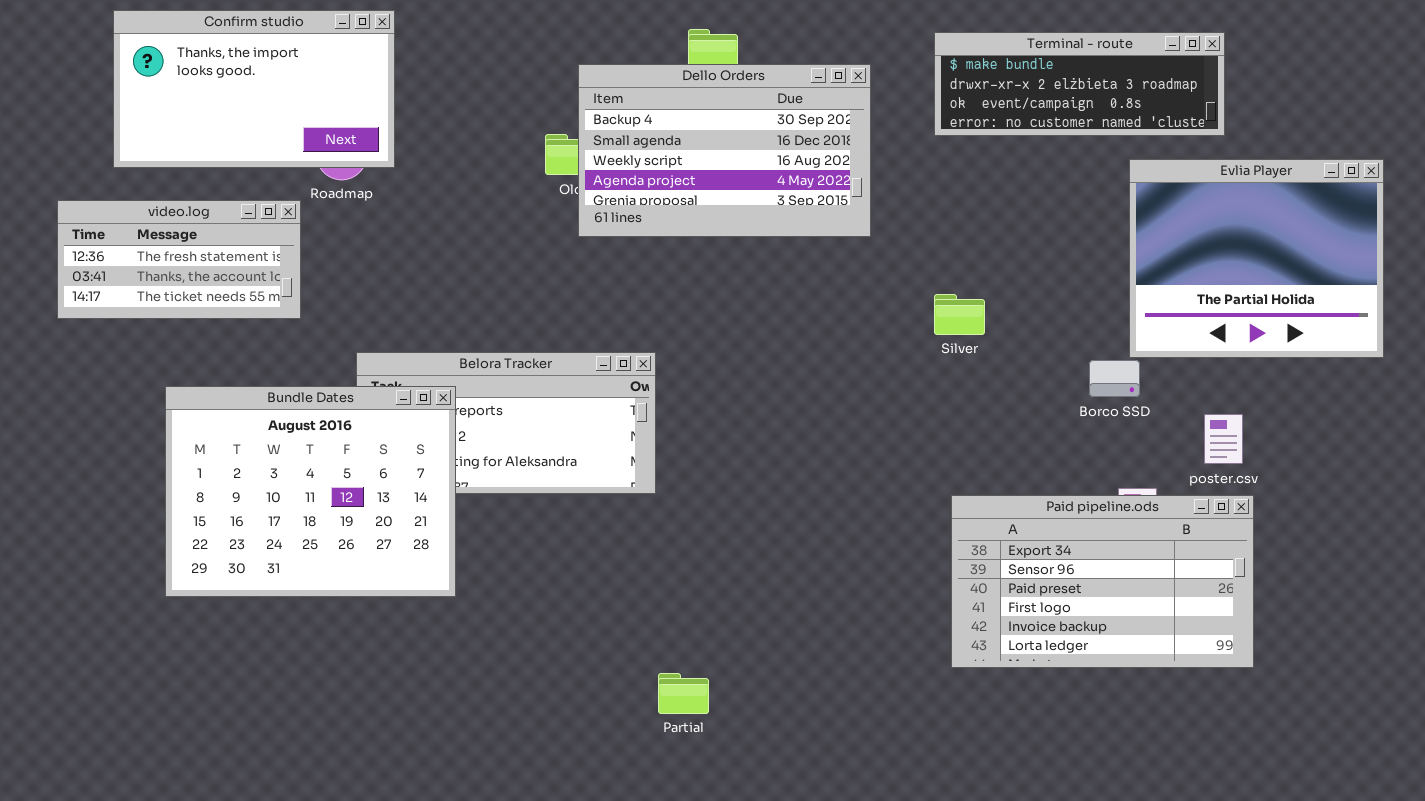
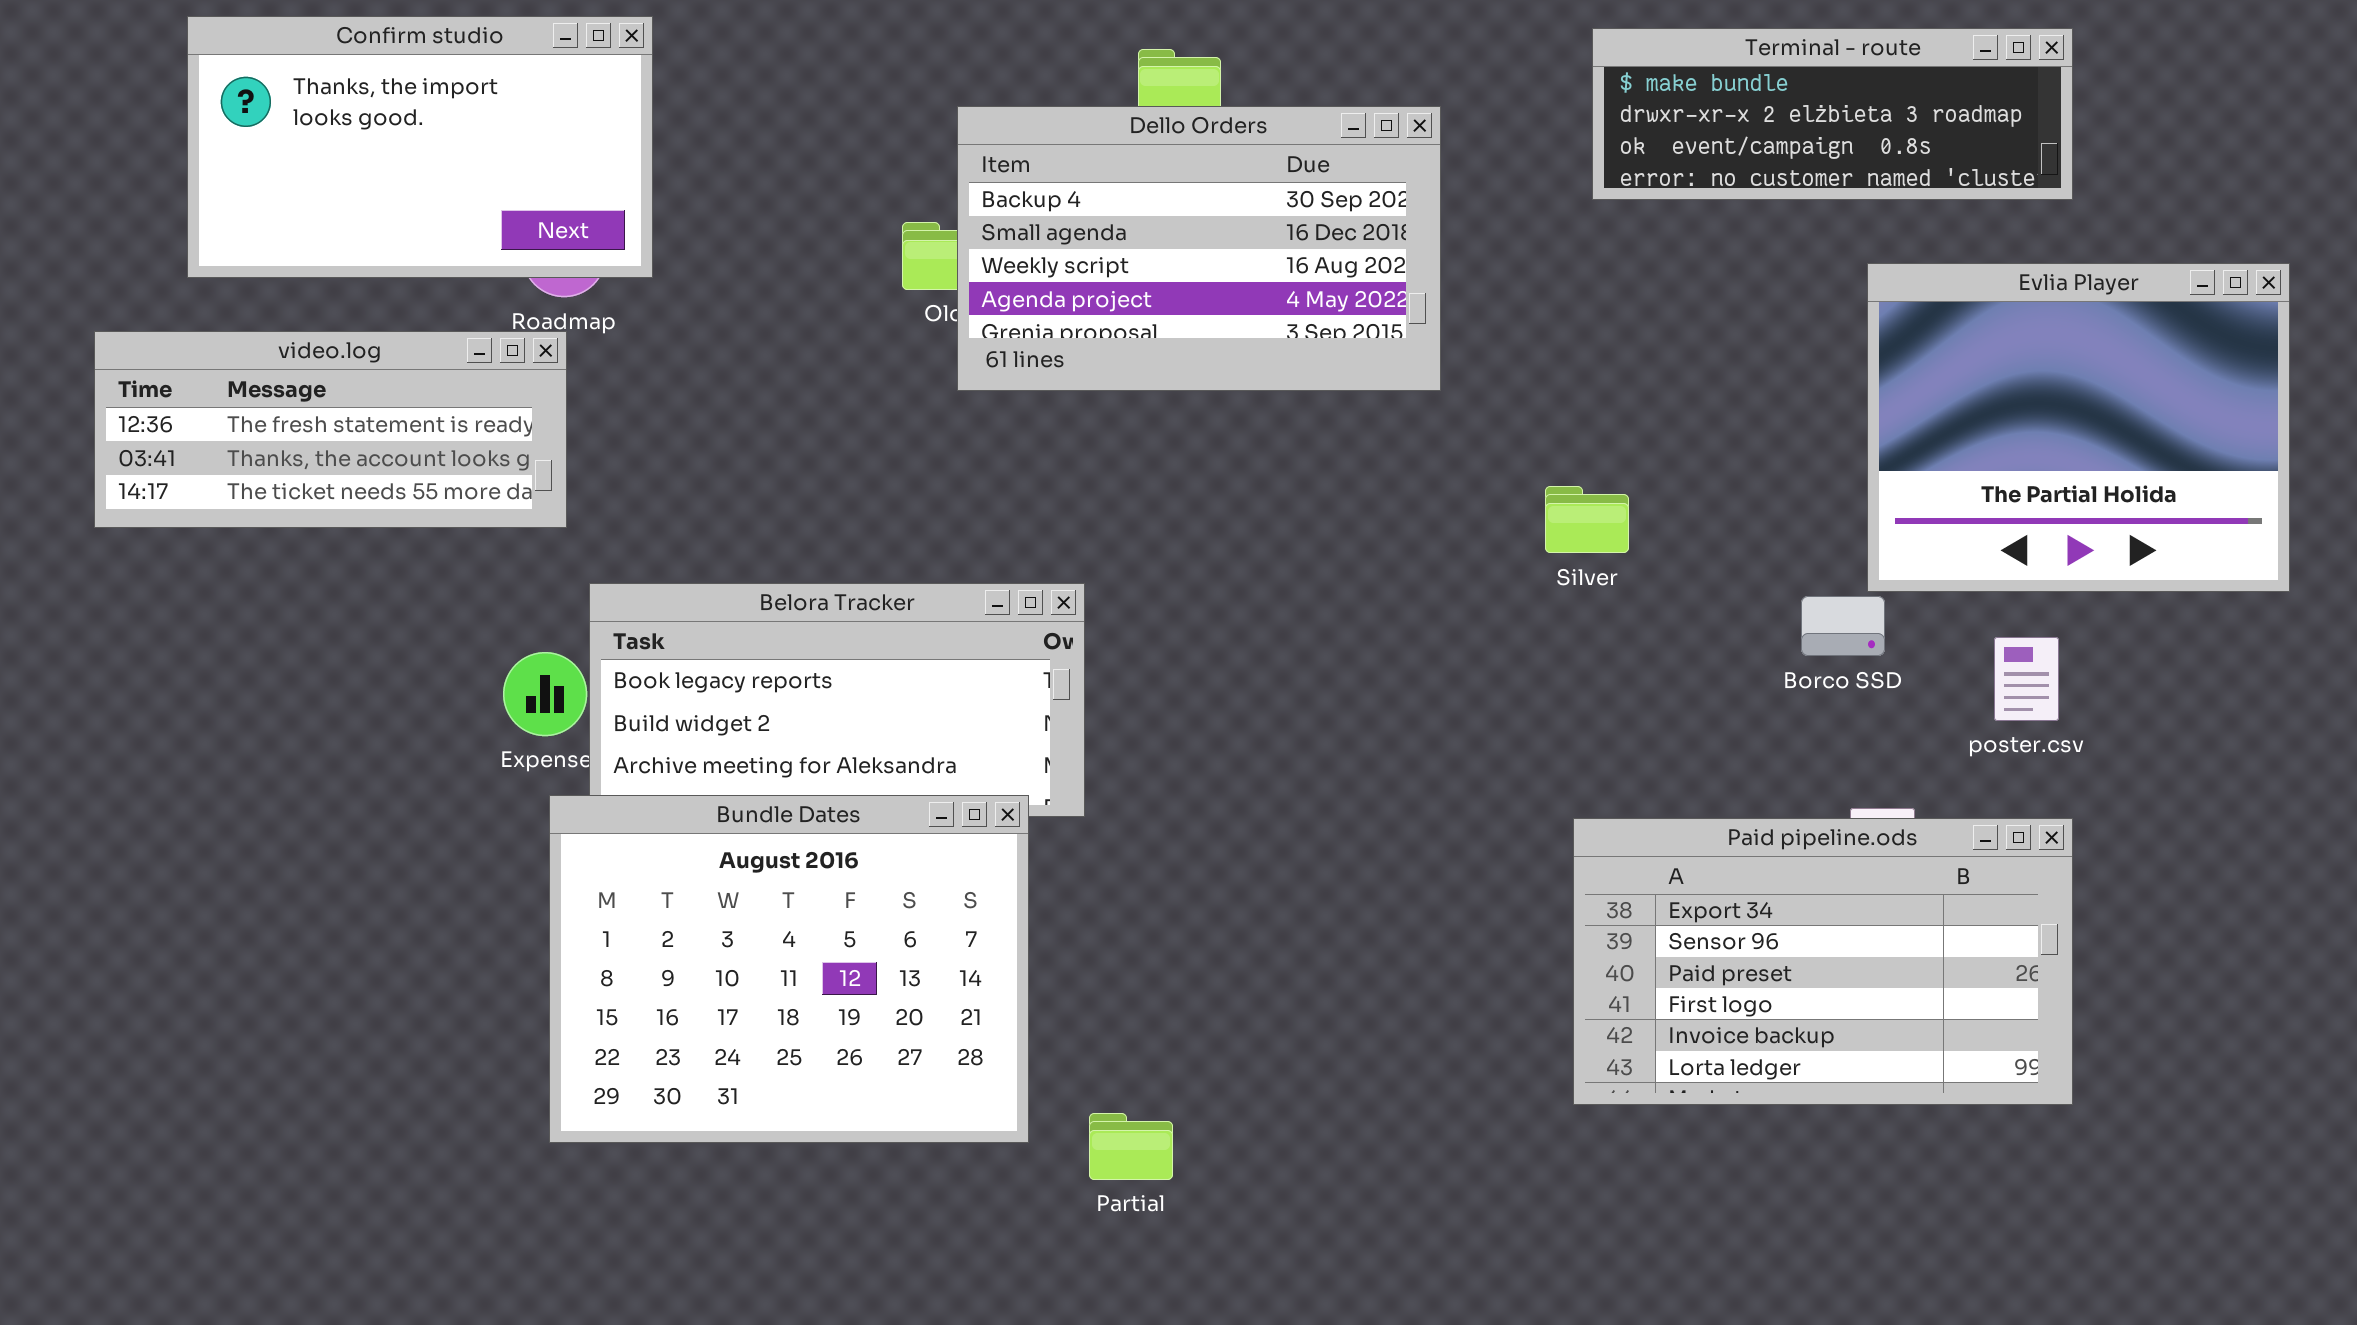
Terminal - route: [934,32,1225,136] -> [1592,28,2073,200], moved
video.log: [57,200,301,319] -> [94,331,567,528], resized
Bundle Dates: [165,386,456,597] -> [549,795,1029,1143], moved
poster.csv: [1204,414,1243,464] -> [1994,637,2059,721], moved

